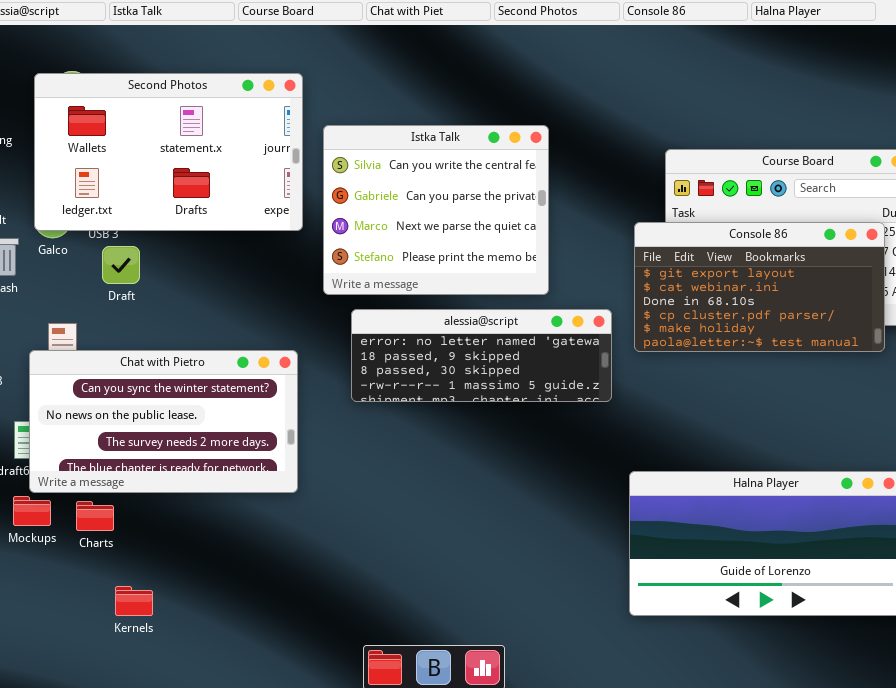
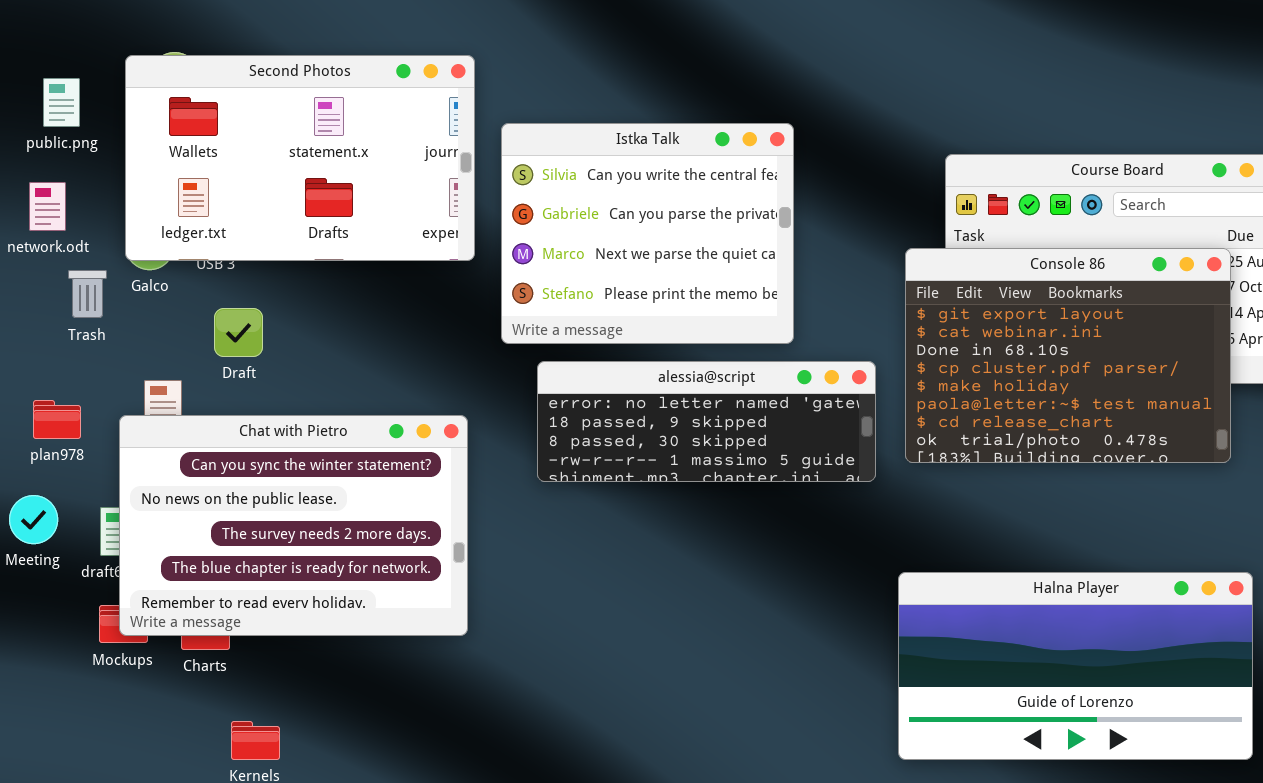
Console 86: [634,222,885,352] -> [905,248,1231,463], resized
Draft: [102,246,140,284] -> [214,308,263,357], moved
Chat with Pietro: [29,350,298,493] -> [119,415,468,636], resized

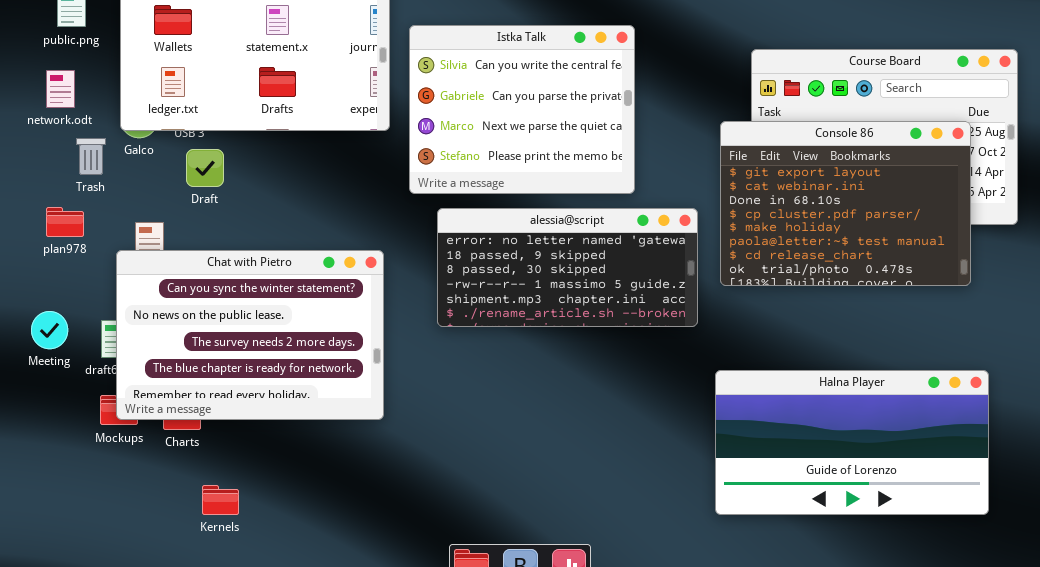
Draft: [214,308,263,357] -> [186,149,224,187], moved
alessia@script: [537,361,876,482] -> [437,208,698,327], resized
plan978: [33,400,81,439] -> [46,207,84,237], moved

